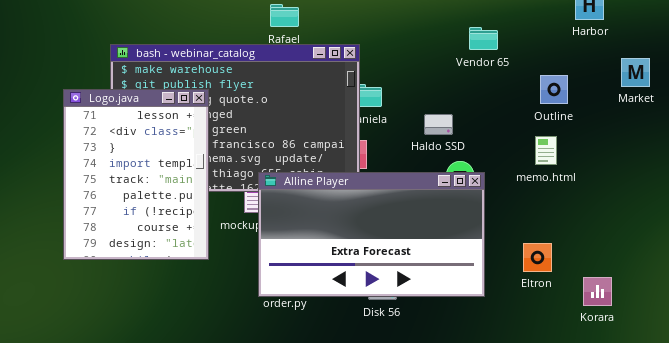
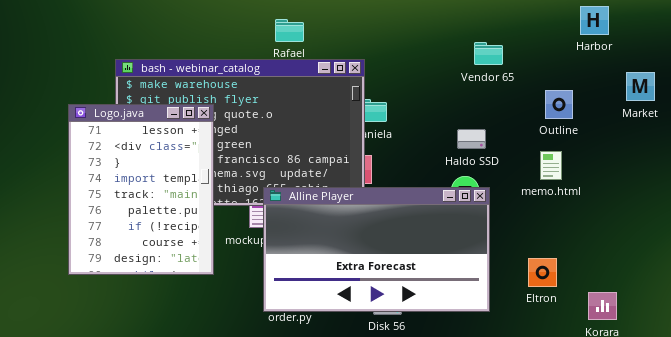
Haldo SSD: [424,114,453,135] -> [457,129,486,149], moved

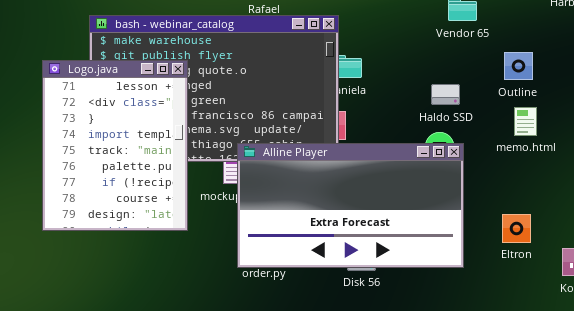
Outline: [545,90,573,119] -> [504,52,533,80], moved

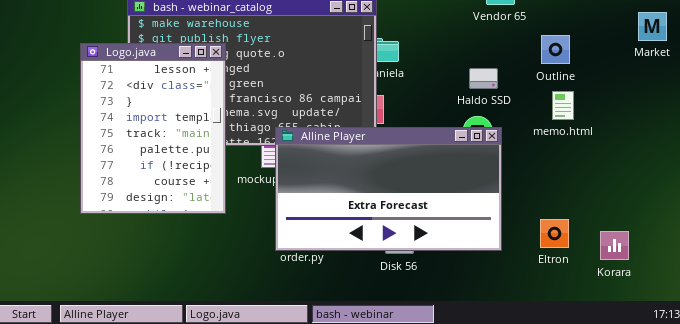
Eltron: [502,214,531,243] -> [540,219,569,248], moved

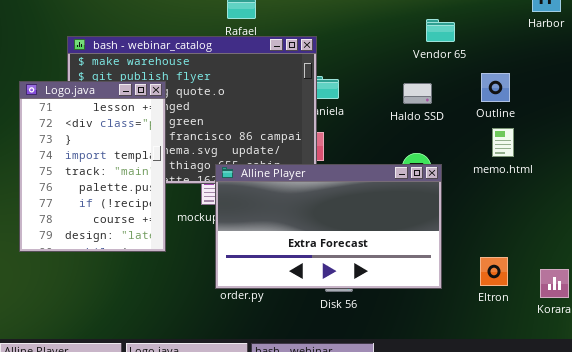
Haldo SSD: [469,68,498,89] -> [403,83,432,104], moved

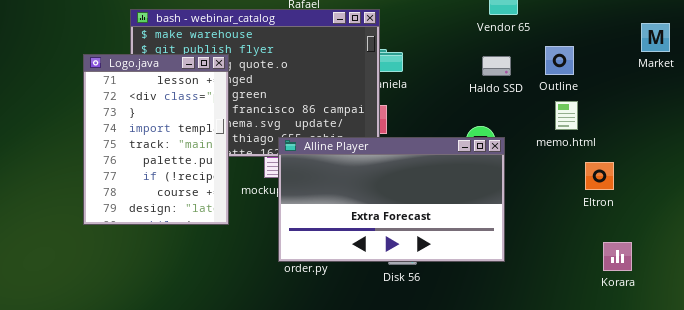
Haldo SSD: [403,83,432,104] -> [482,56,511,76], moved
Eltron: [480,257,508,286] -> [585,162,614,190], moved

